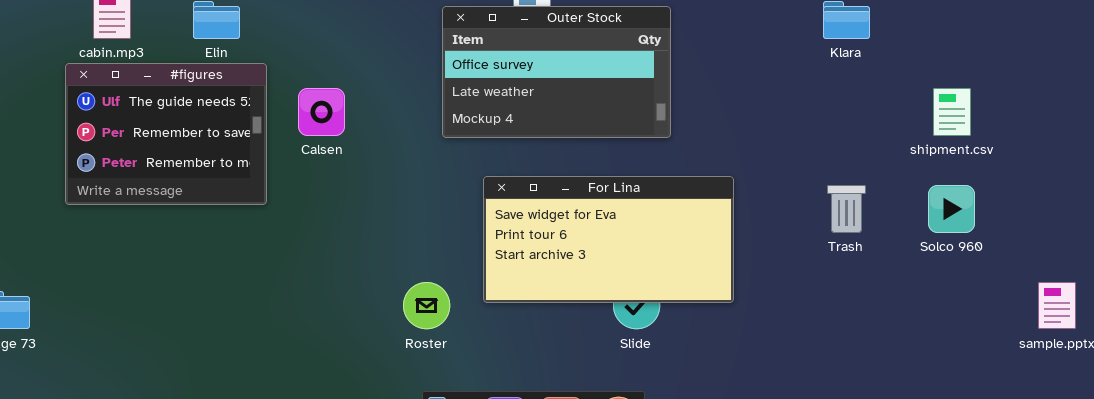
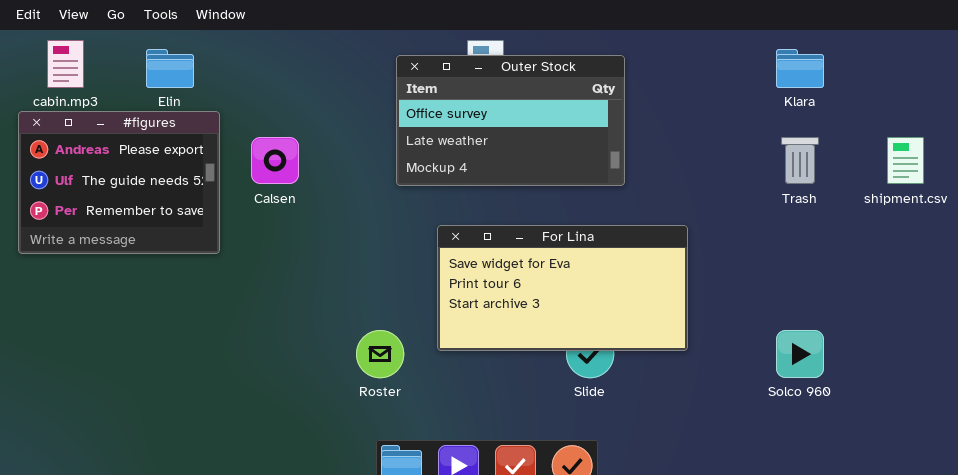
#figures: [65,63,267,205] -> [18,111,220,254], scrolled up 1 row
Trash: [827,185,866,233] -> [781,137,819,184], moved
Solco 960: [928,185,975,233] -> [776,330,824,378], moved

